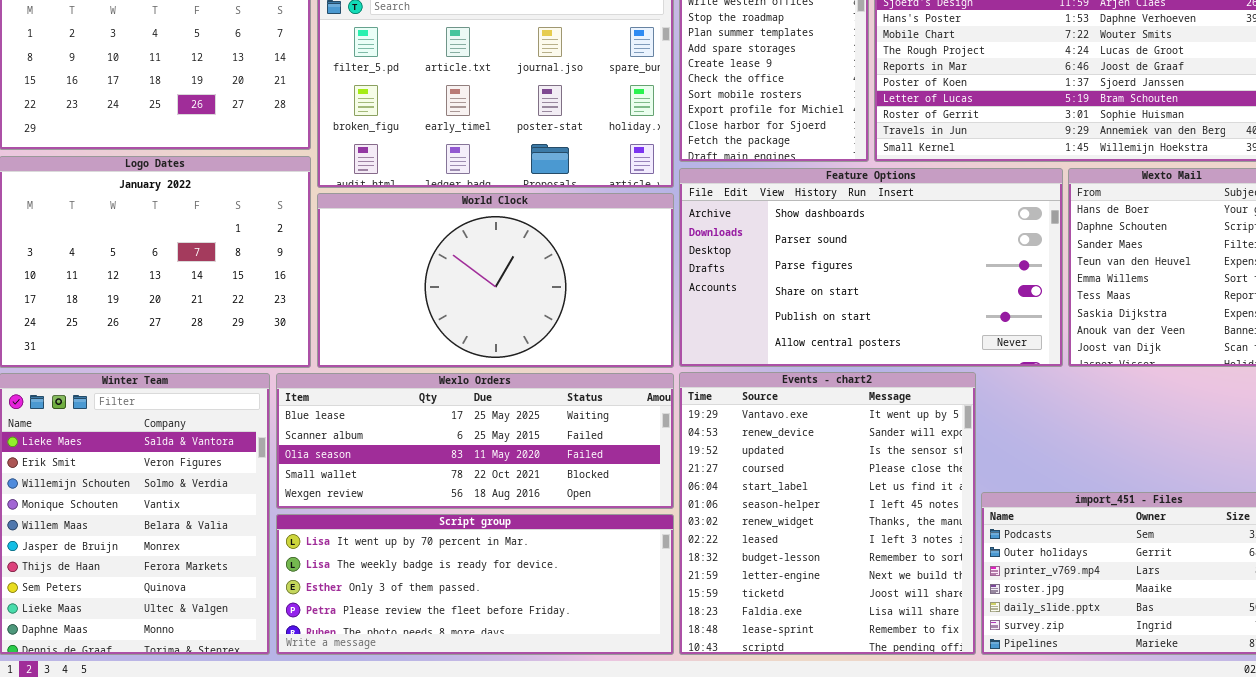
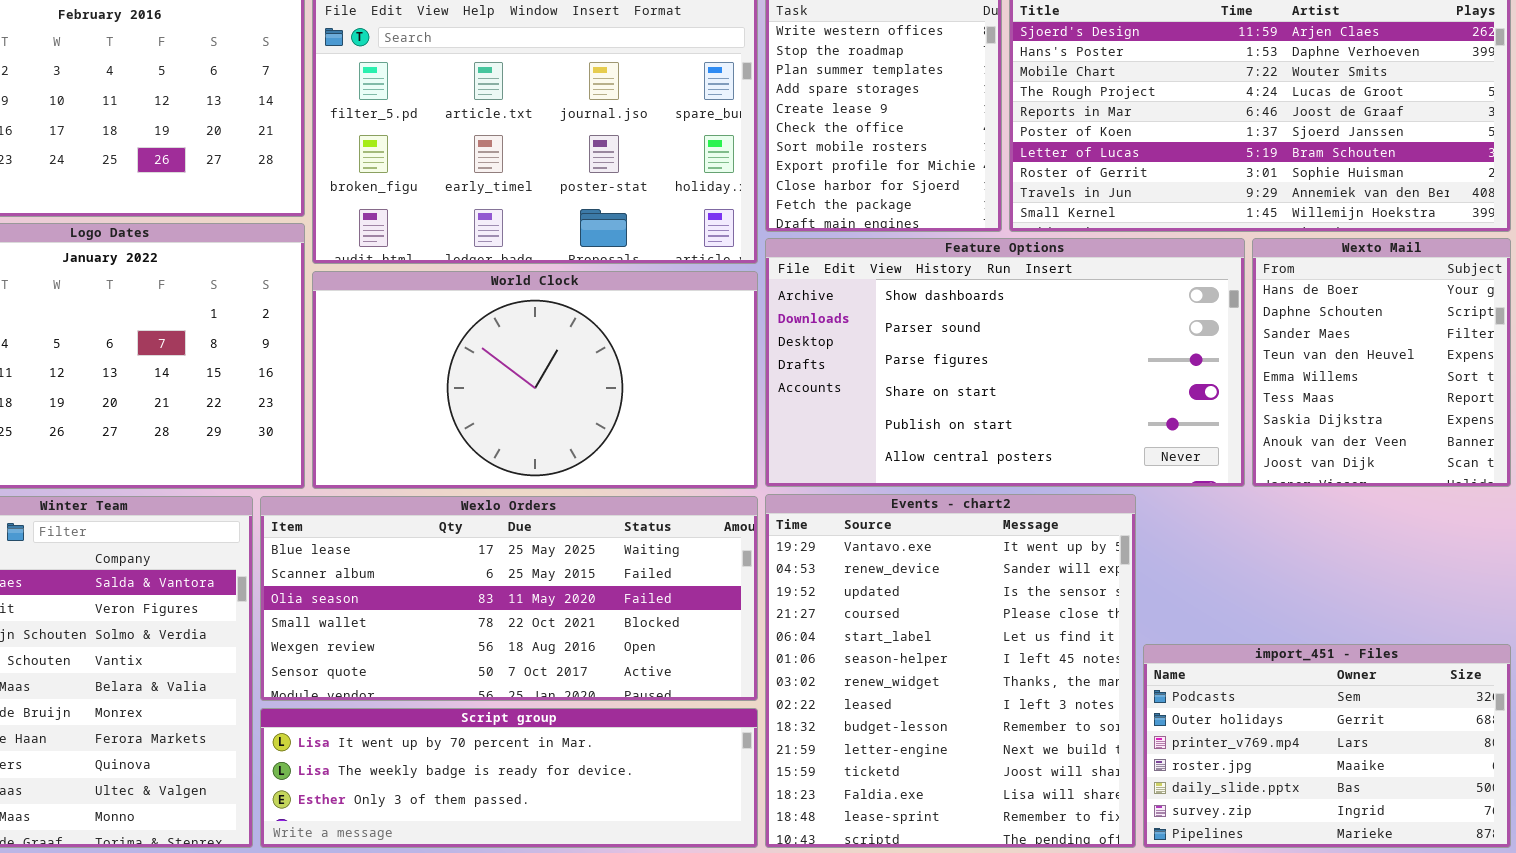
Wexlo Orders: [276,373,674,509] -> [260,496,758,701], resized
Script group: [276,514,674,655] -> [260,708,758,848], resized

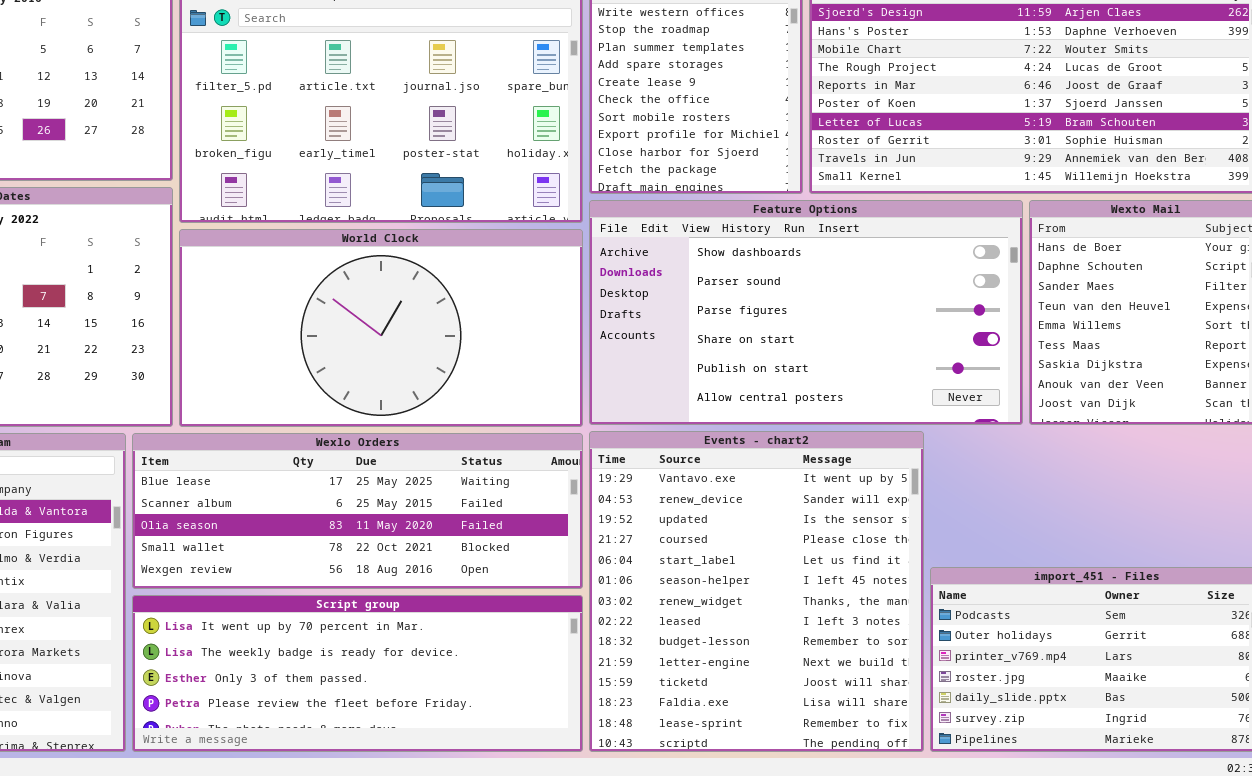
Wexlo Orders: [260,496,758,701] -> [132,433,583,589], resized
Script group: [260,708,758,848] -> [132,595,583,752], resized

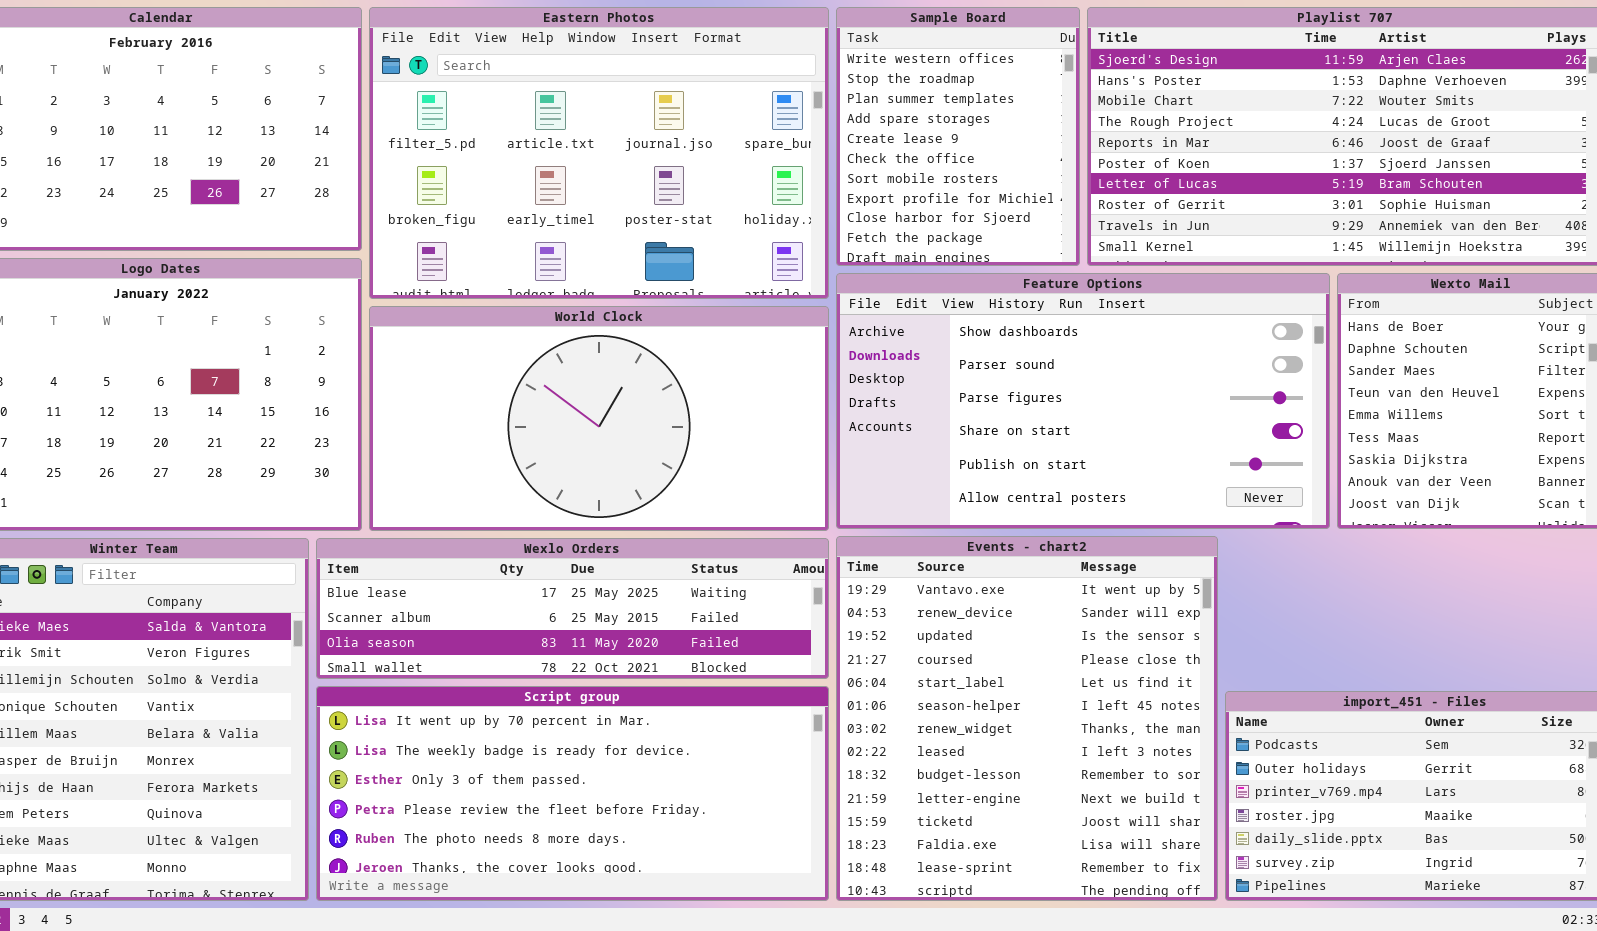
Wexlo Orders: [132,433,583,589] -> [316,538,829,679], resized
Script group: [132,595,583,752] -> [316,686,829,901], resized

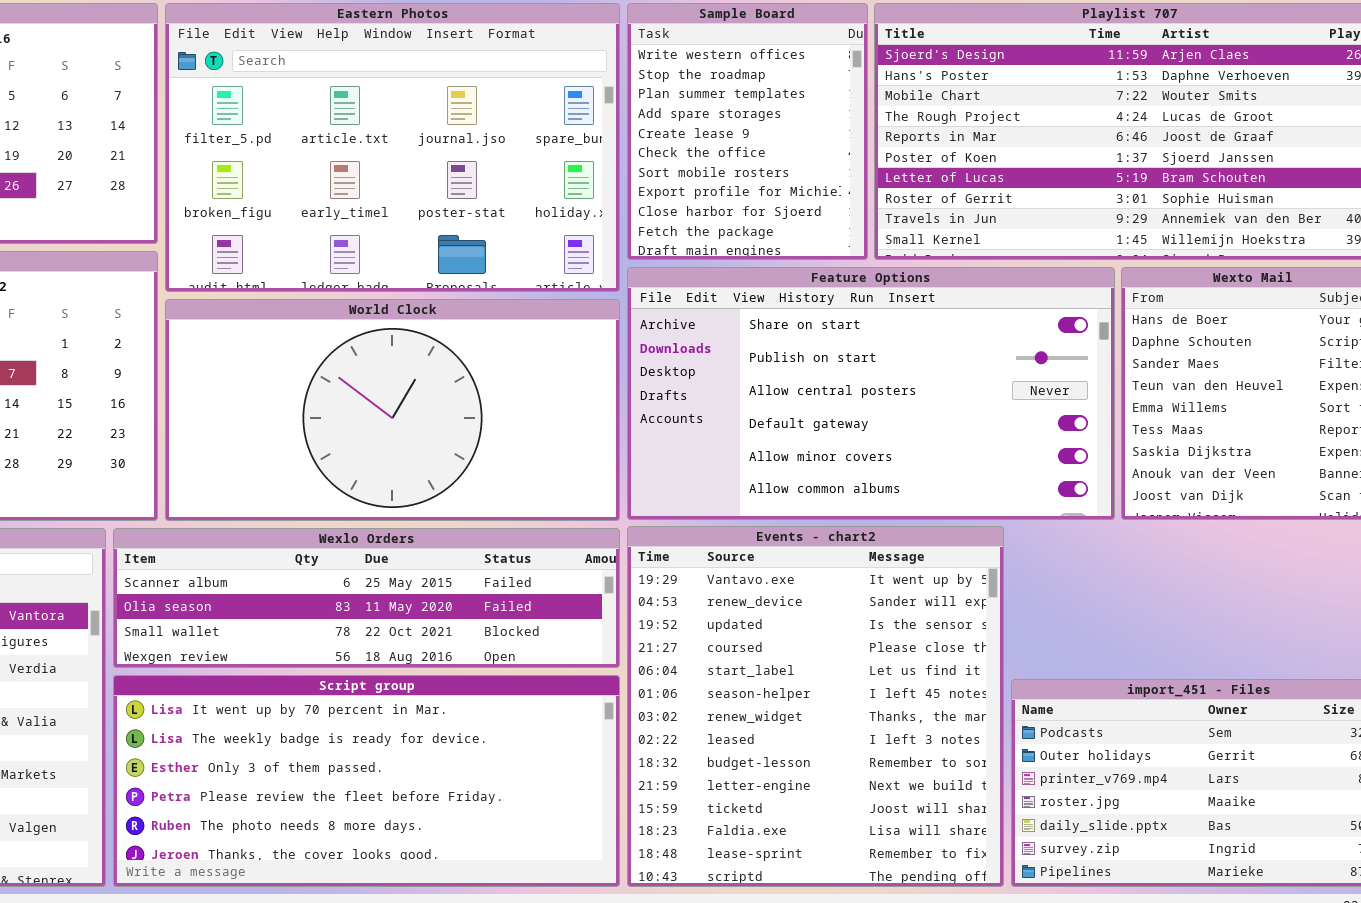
Feature Options: [836,273,1330,529] -> [627,267,1115,520], scrolled down 3 rows
Wexlo Orders: [316,538,829,679] -> [113,528,620,668], scrolled down 1 row

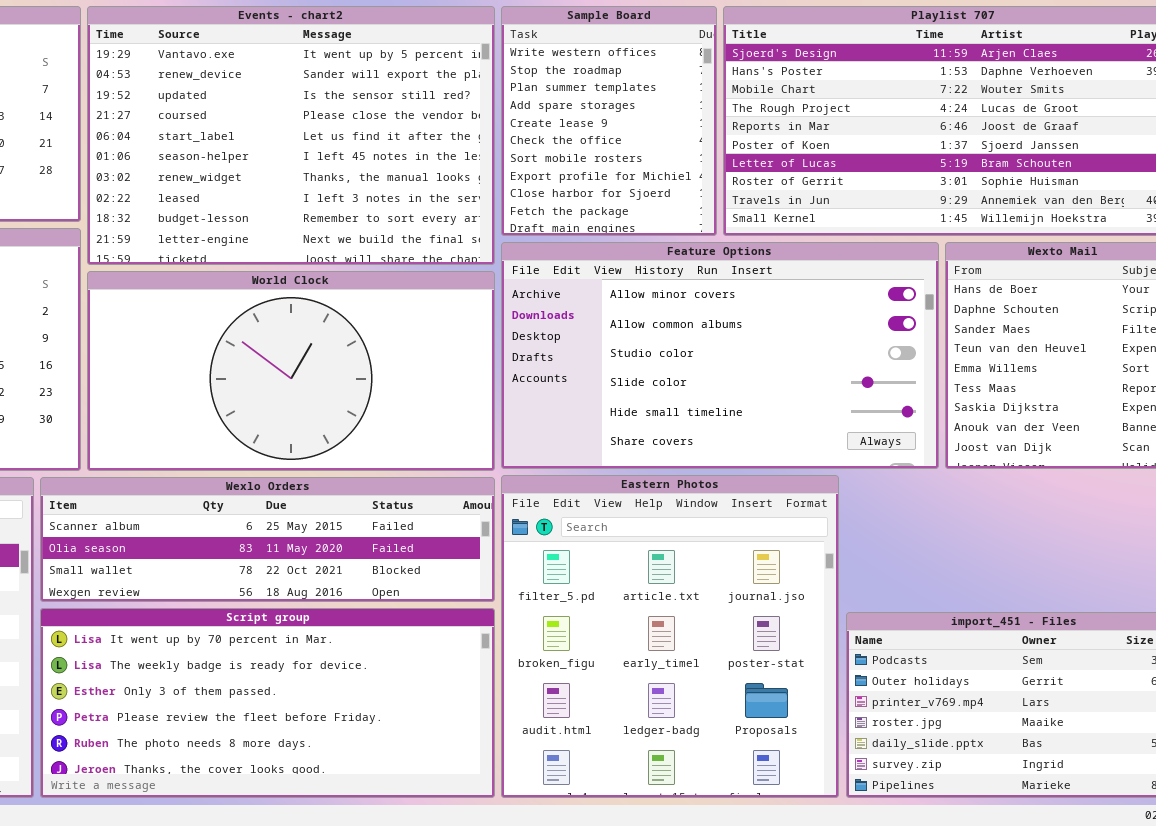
Eastern Photos: [165,3,620,292] -> [501,475,839,798], moved, resized
Feature Options: [627,267,1115,520] -> [501,242,939,469], scrolled down 4 rows
Events - chart2: [627,526,1004,887] -> [87,6,495,265], moved, resized

